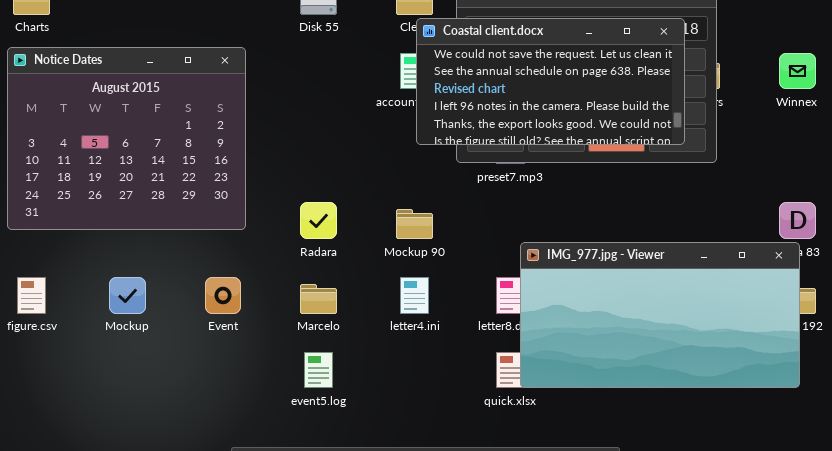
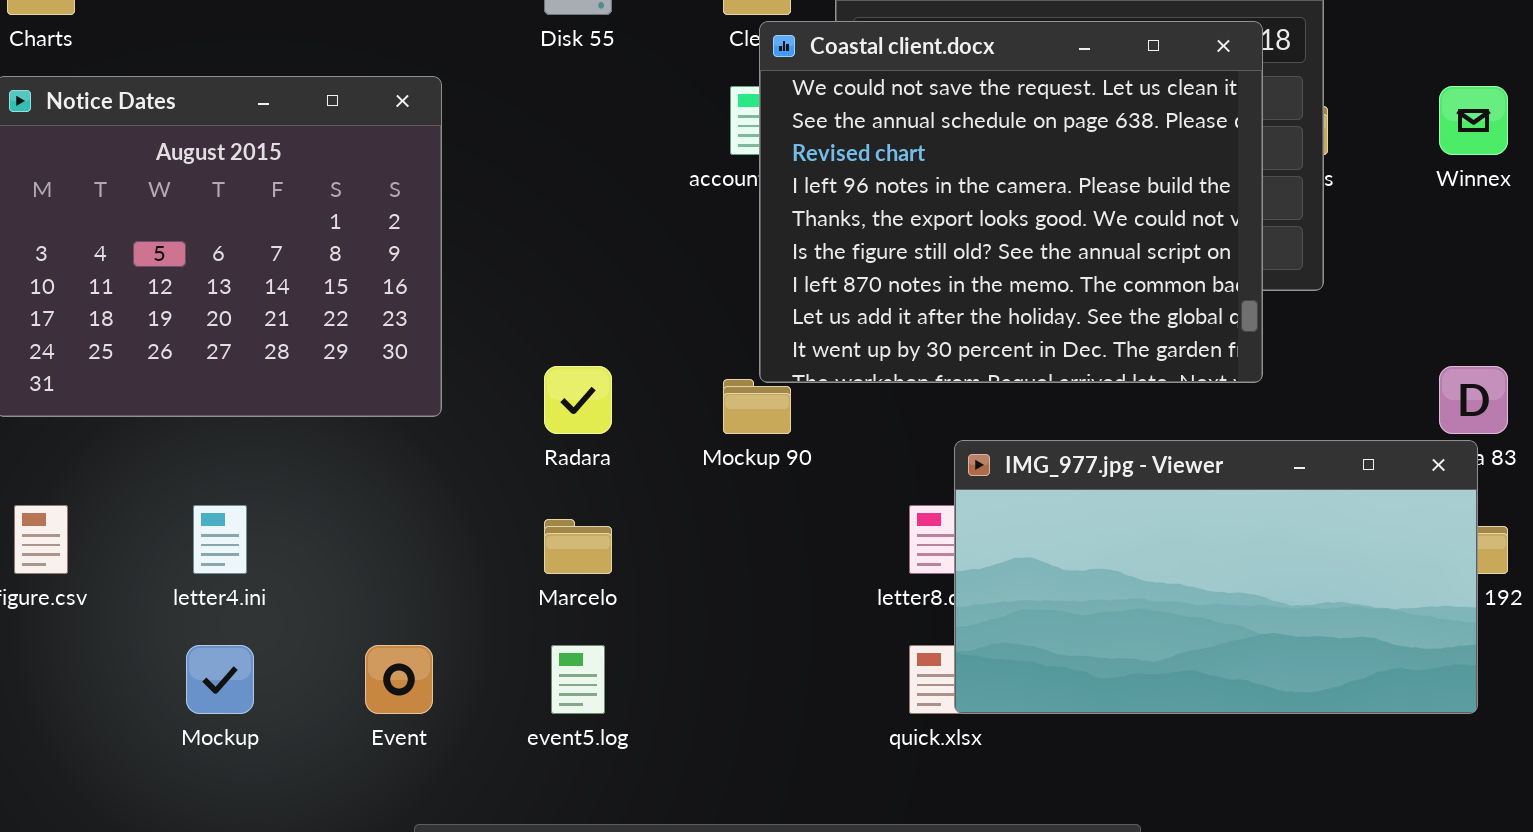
Coastal client.docx: [416,18,685,145] -> [759,21,1263,383], resized
Mockup: [109,277,146,314] -> [186,645,254,714], moved
Event: [205,277,241,314] -> [365,645,433,714], moved
letter4.ini: [400,277,429,314] -> [193,505,247,574], moved

